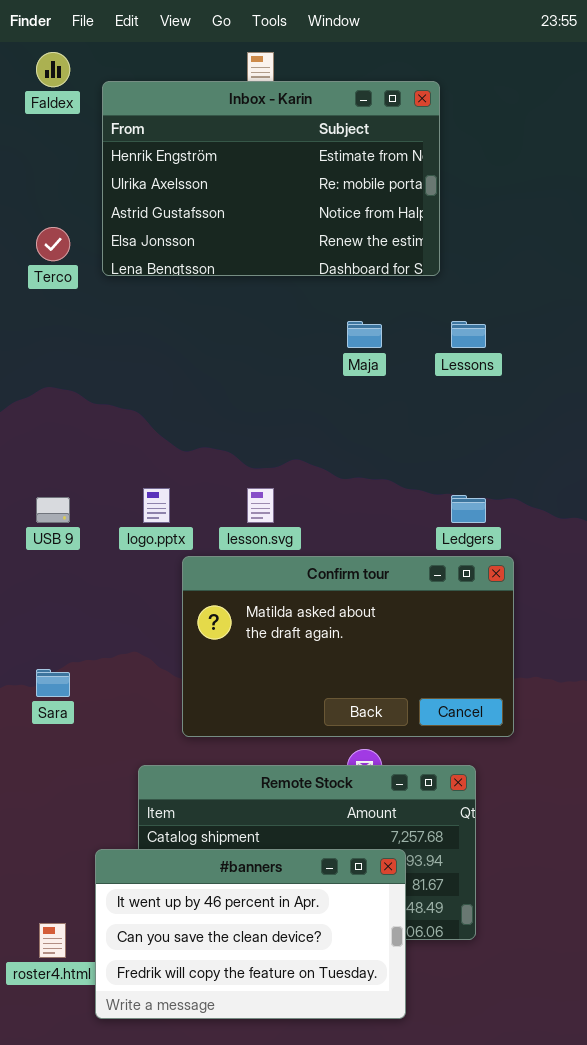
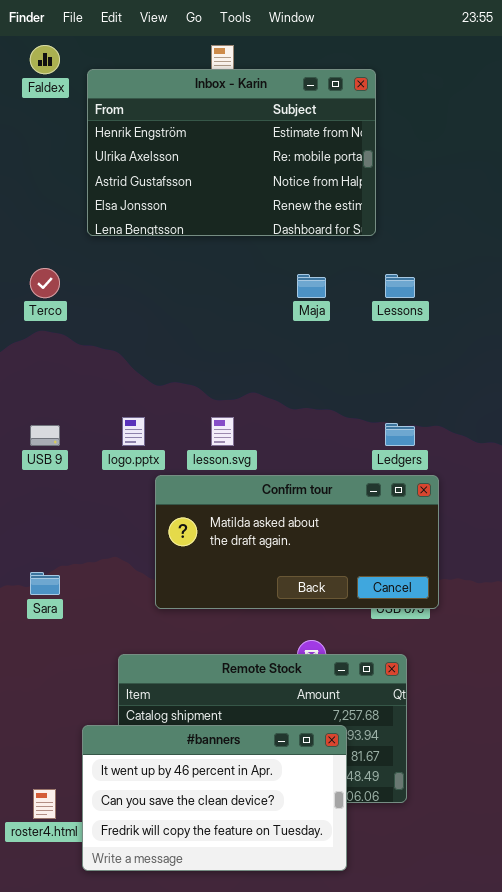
Terco: [36,227,70,261] -> [30,268,60,298], moved
Confirm tour: [182,556,514,737] -> [155,475,439,609], resized

